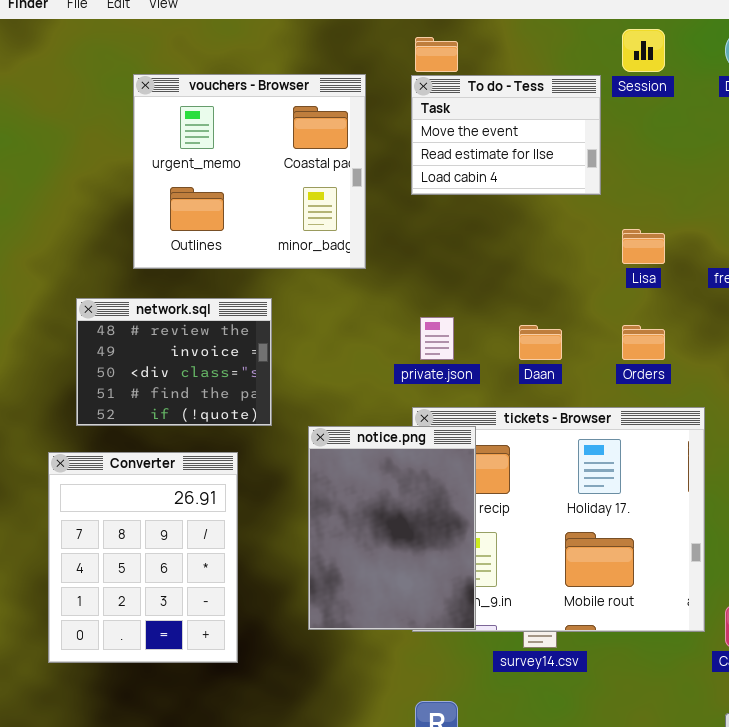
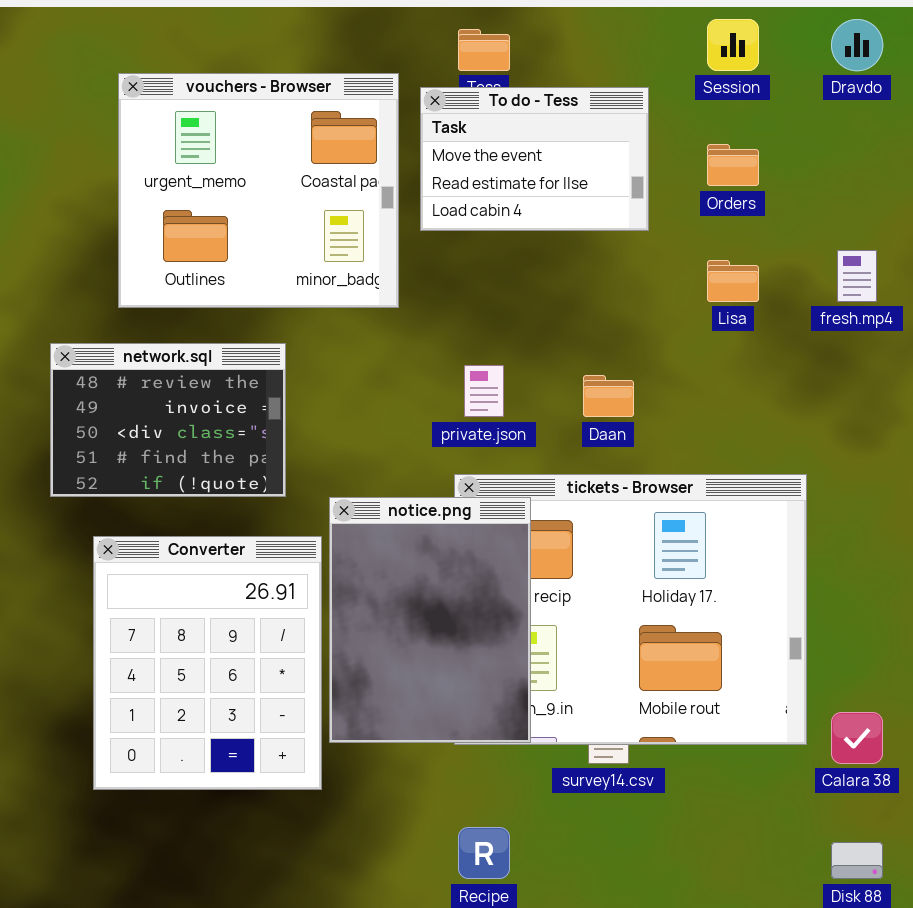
To do - Tess: [411,75,601,195] -> [420,87,649,231], moved
Orders: [622,325,665,360] -> [707,144,759,186], moved
Converter: [48,452,238,663] -> [93,536,322,790], moved

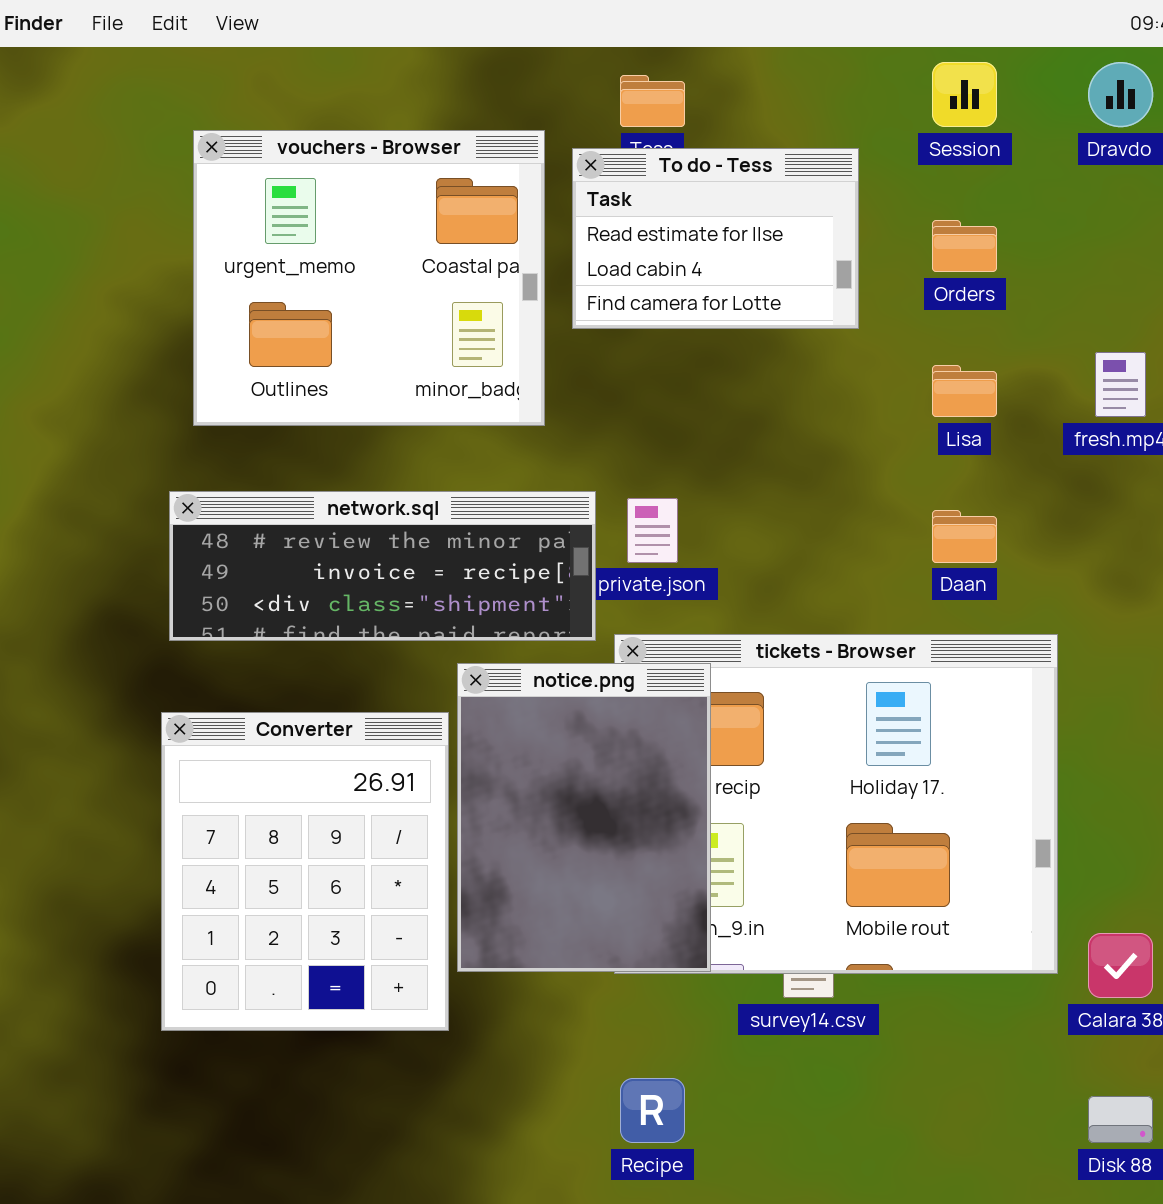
To do - Tess: [420,87,649,231] -> [572,148,859,329], scrolled down 1 row
network.sql: [50,343,286,497] -> [169,491,596,641], moved, resized
Daan: [583,375,634,417] -> [932,510,997,563], moved

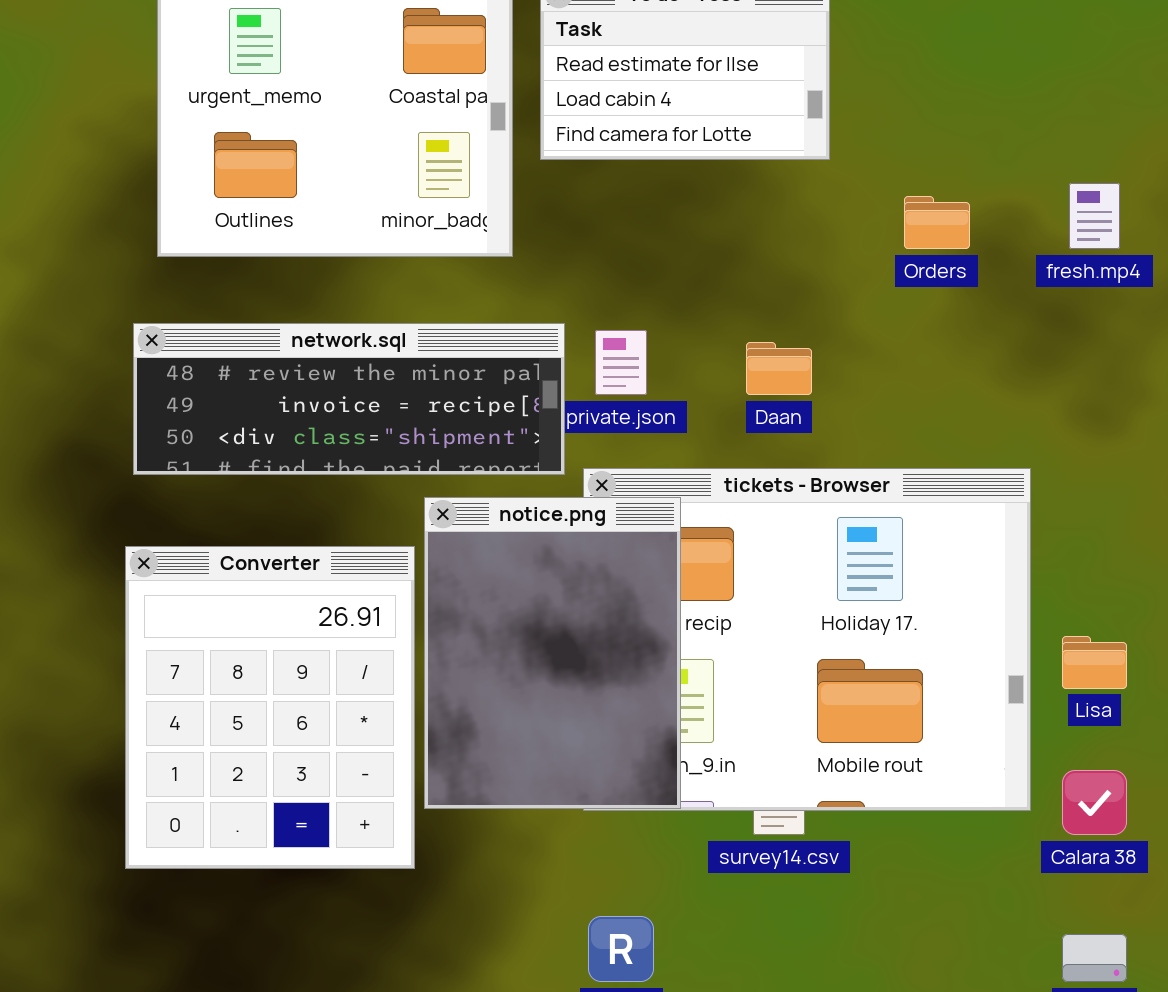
Orders: [932,220,997,272] -> [904,196,970,249], moved
Lisa: [932,365,997,417] -> [1062,636,1127,689], moved
Daan: [932,510,997,563] -> [746,342,812,395], moved

